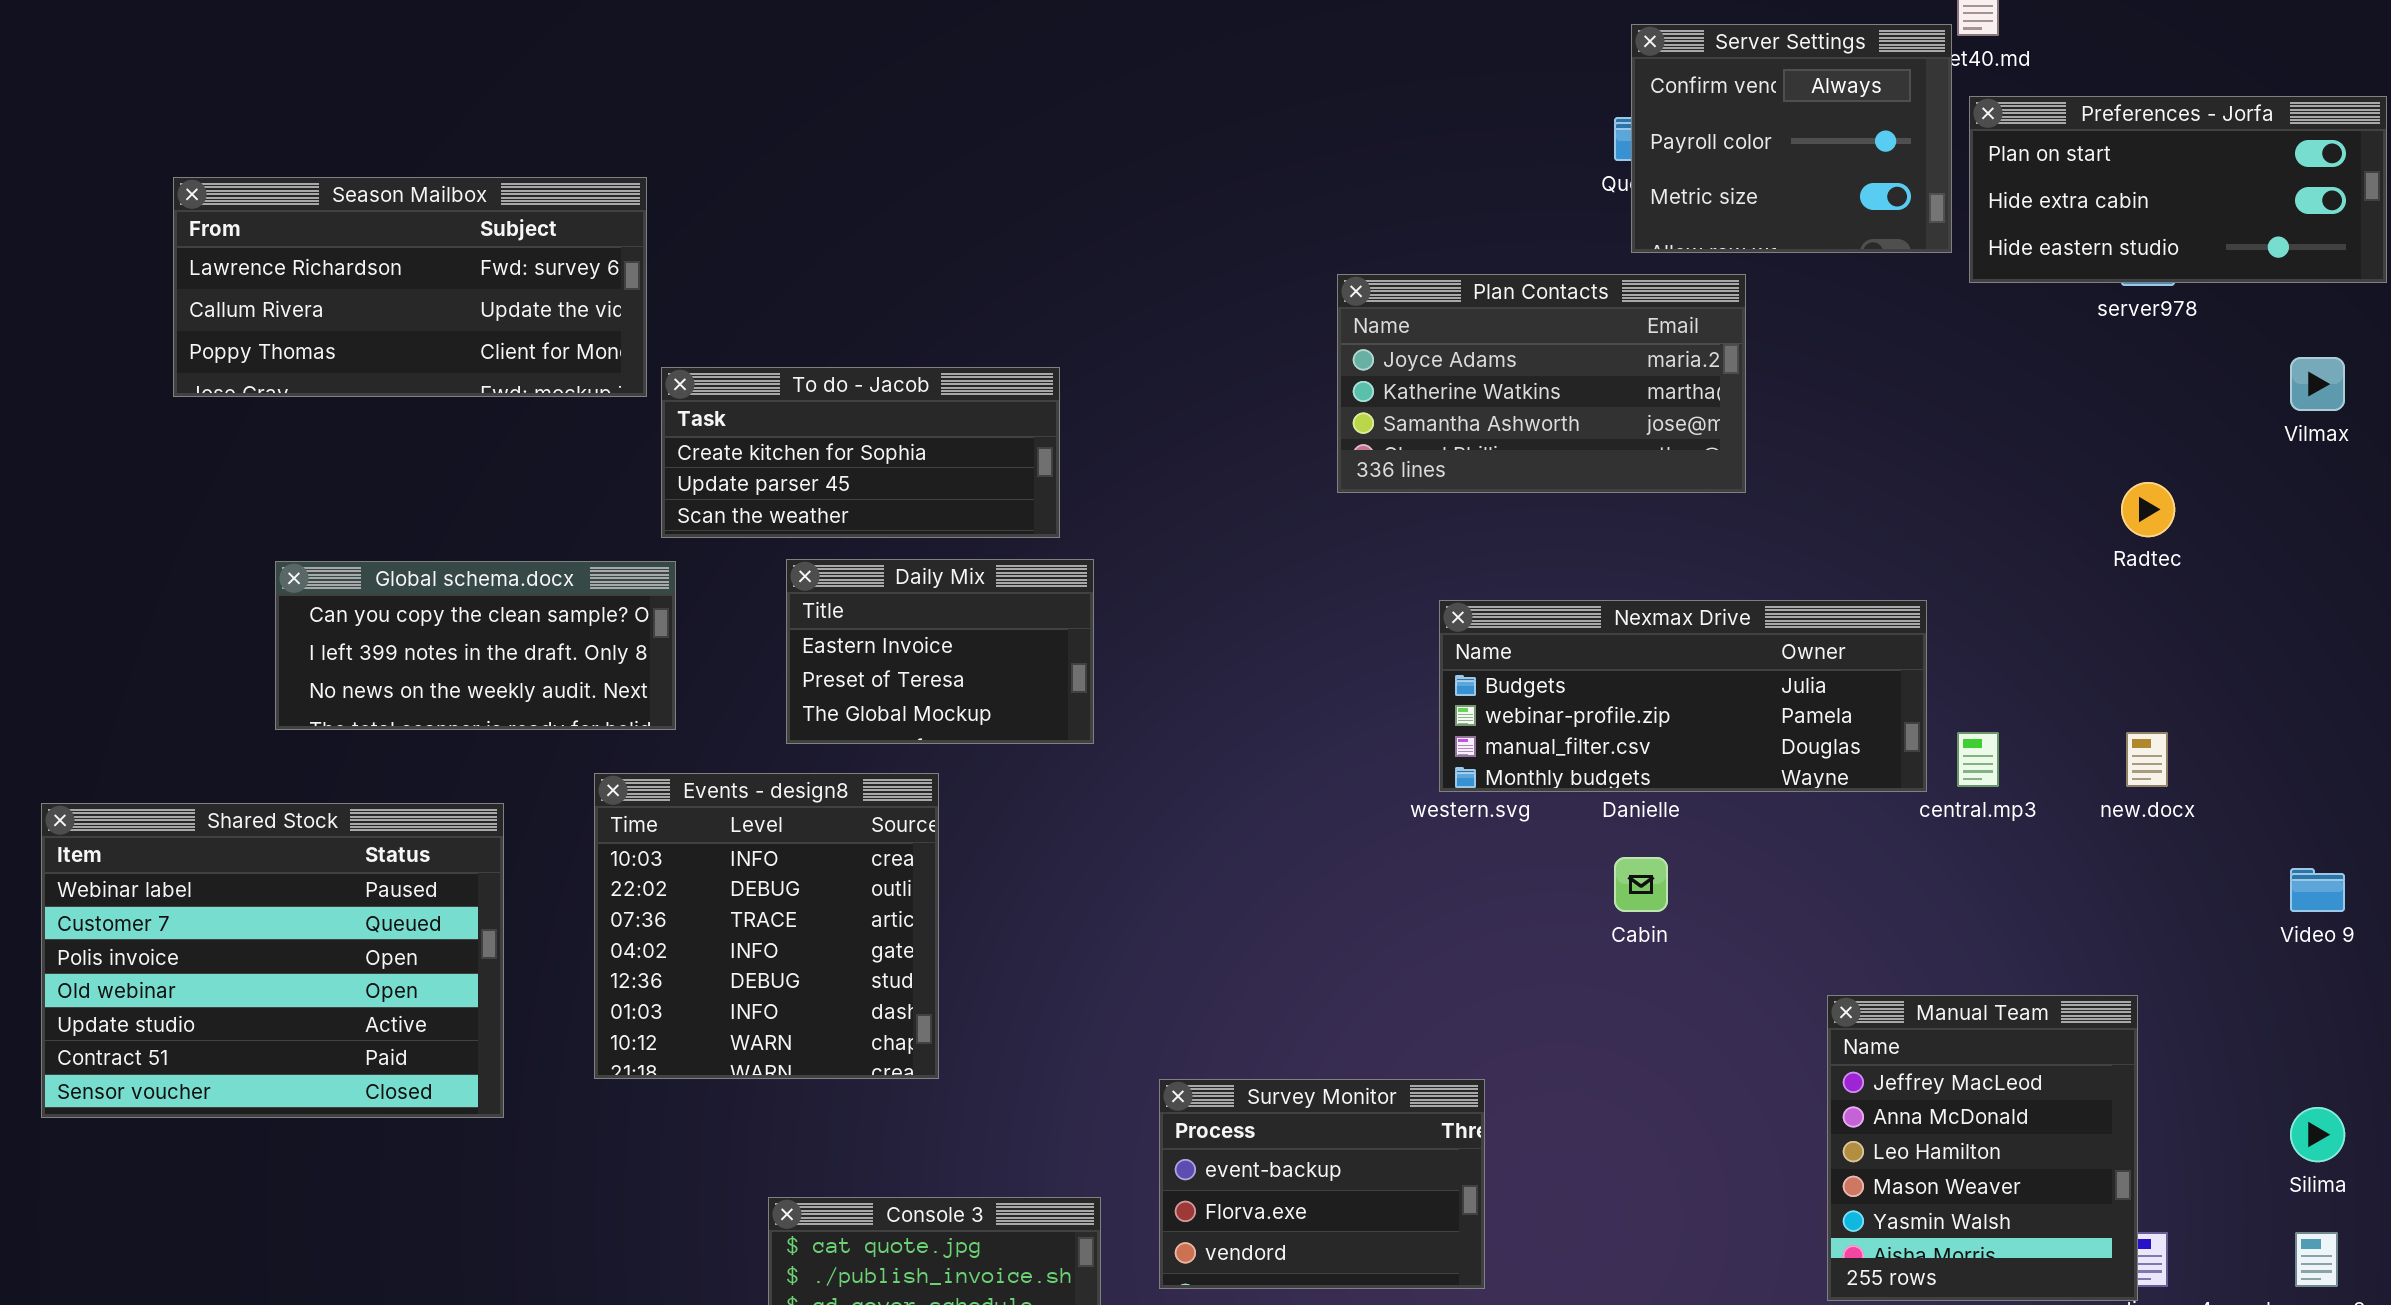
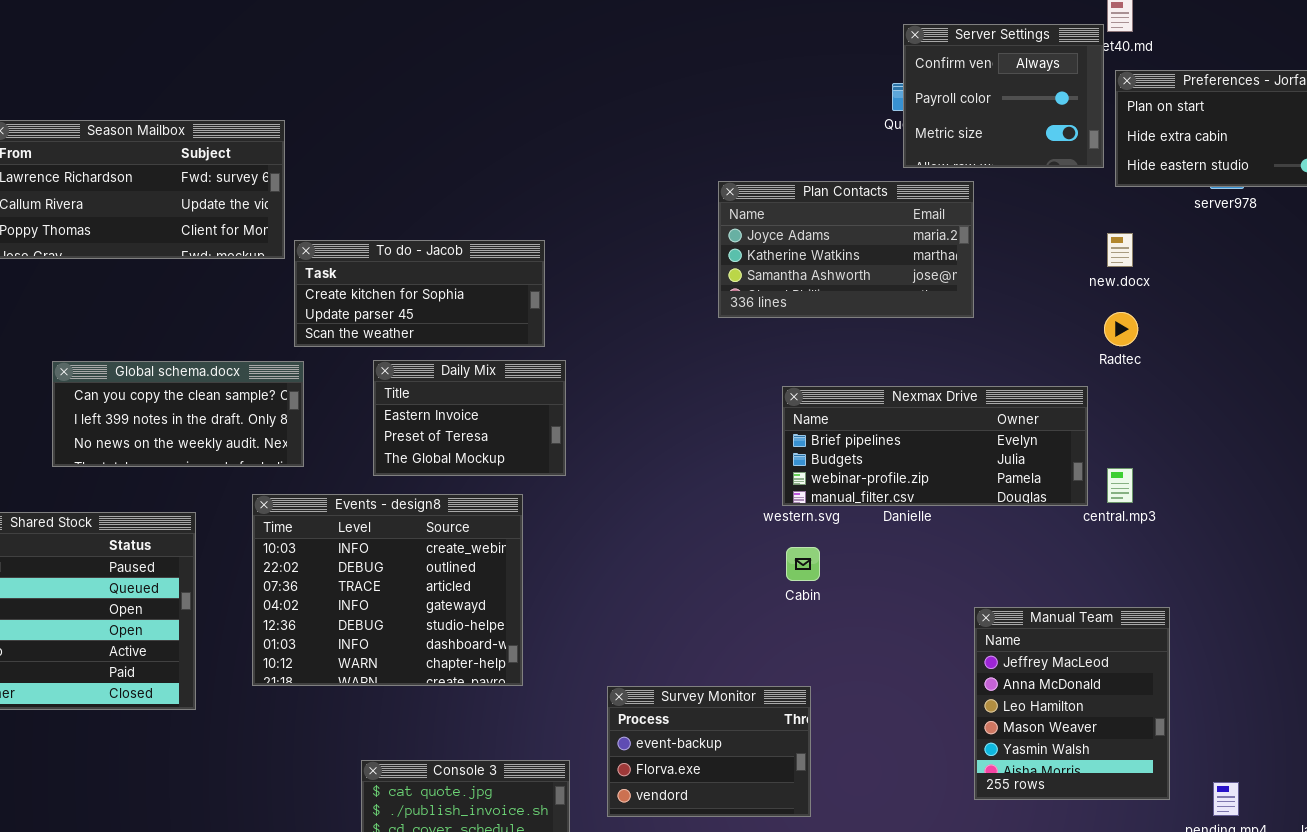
Radtec: [2121,482,2175,537] -> [1104,312,1138,346], moved
Nexmax Drive: [1439,600,1927,792] -> [782,386,1088,506], scrolled up 1 row
new.docx: [2126,732,2168,787] -> [1107,233,1133,267], moved
Events - design8: [594,773,939,1079] -> [252,494,523,686], resized
Cabin: [1614,857,1668,912] -> [786,547,820,581], moved
Manual Team: [1827,995,2138,1301] -> [974,607,1170,800], moved

